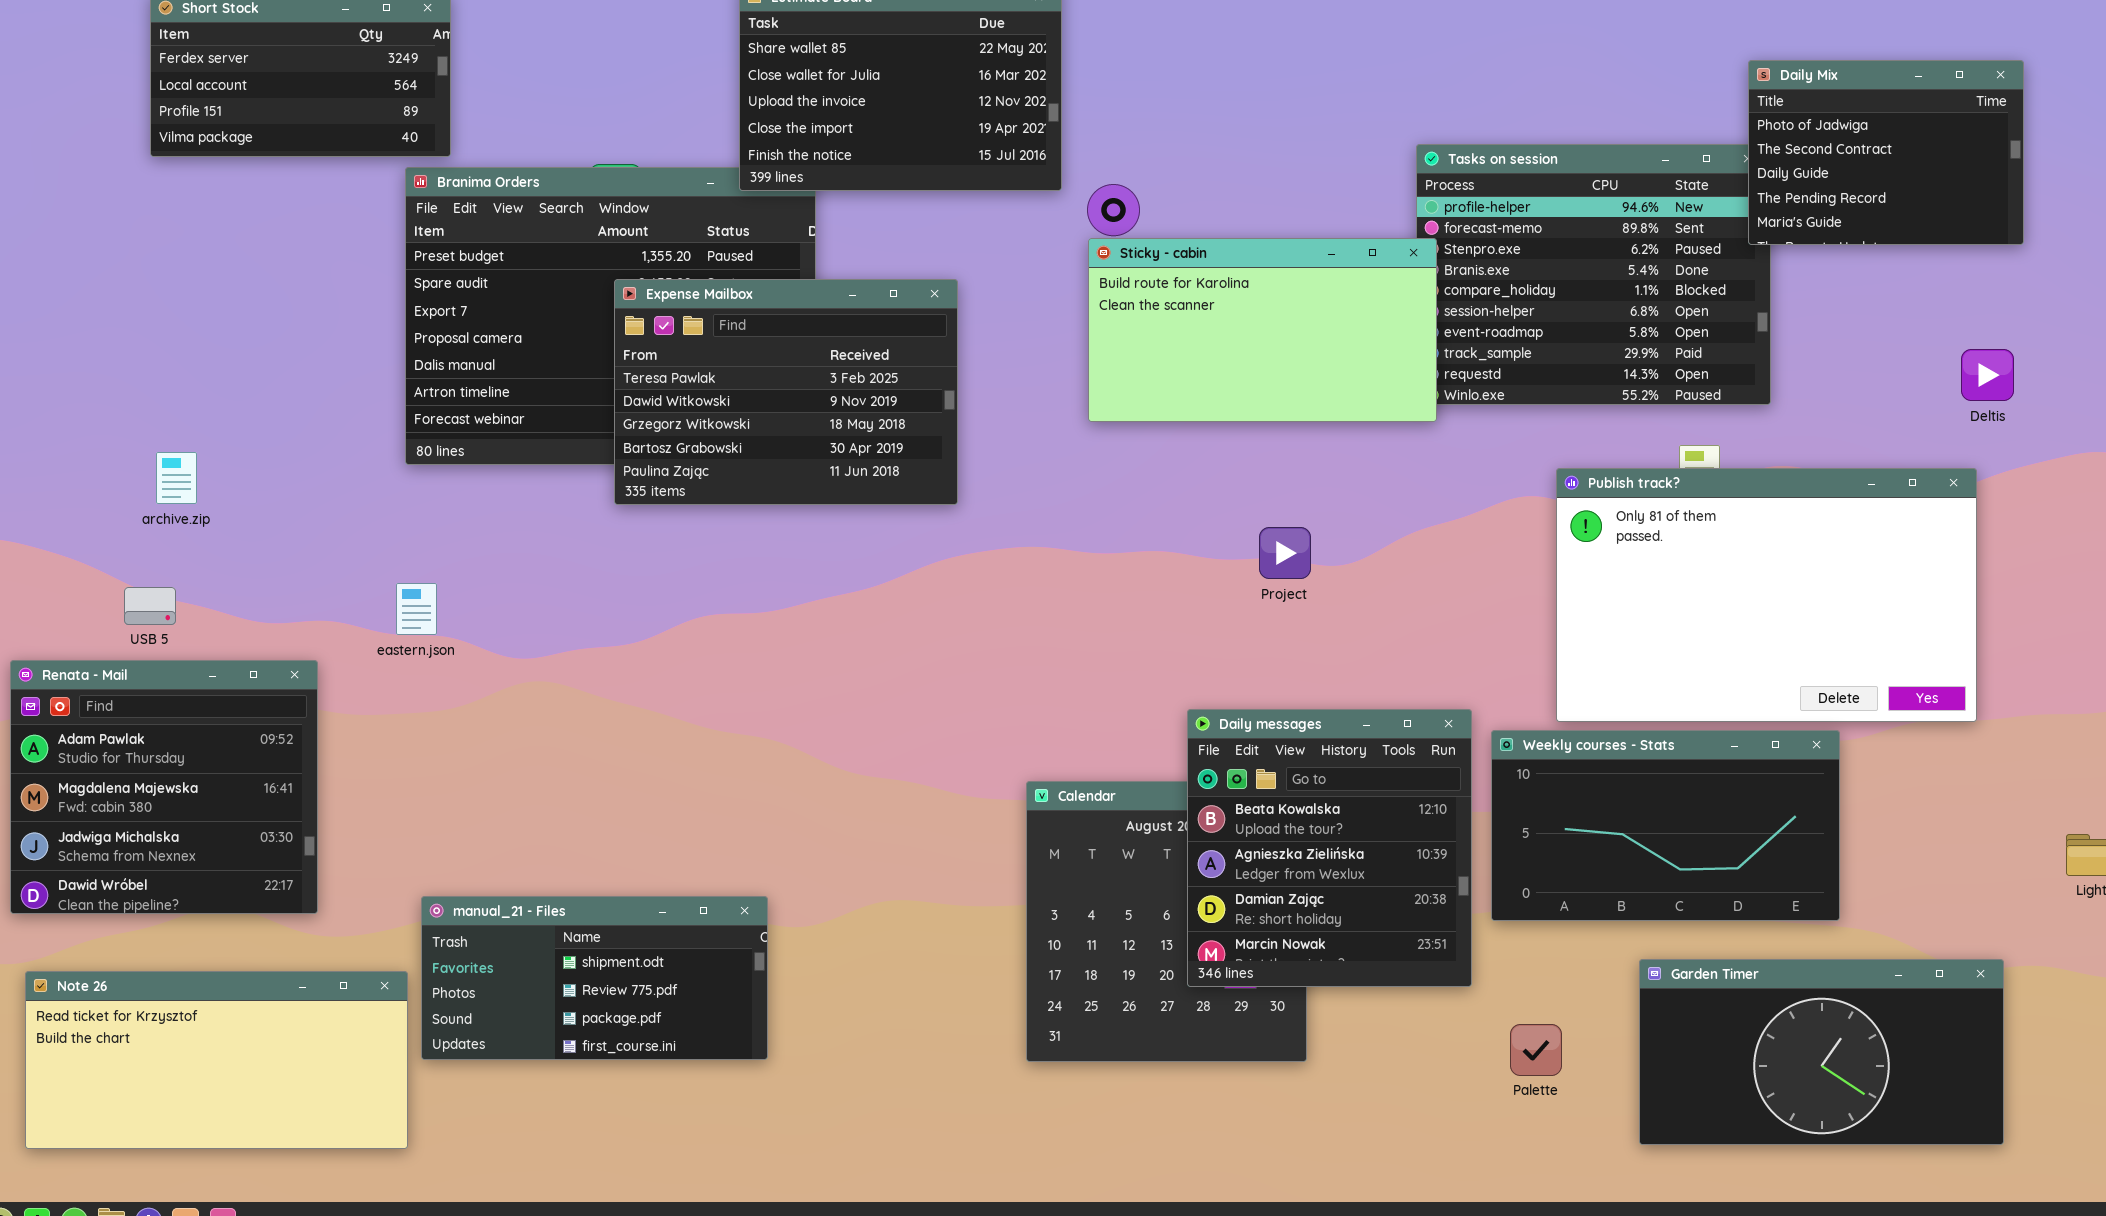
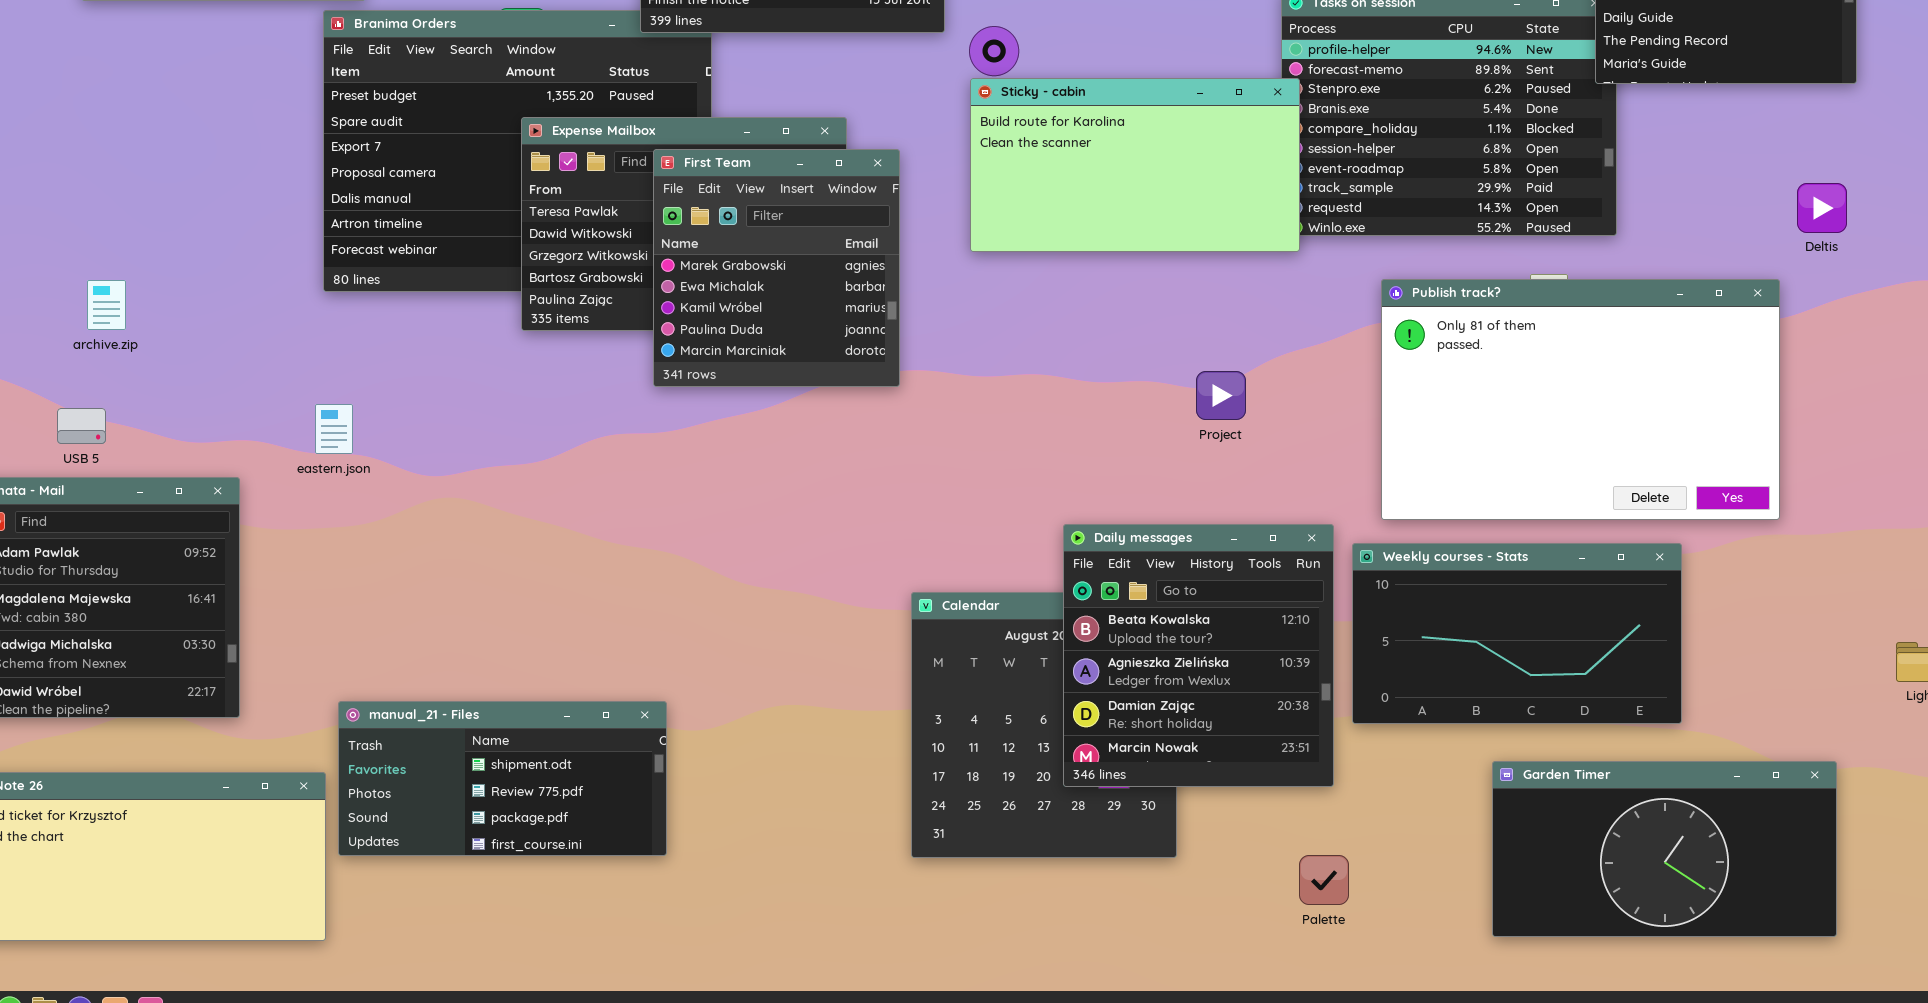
First Team: none -> [653,149,900,387], opened
Publish track?: [1556,468,1977,722] -> [1381,279,1780,520], moved
Project: [1259,527,1311,579] -> [1196,371,1246,420], moved
Palette: [1510,1024,1562,1076] -> [1299,855,1349,905], moved

